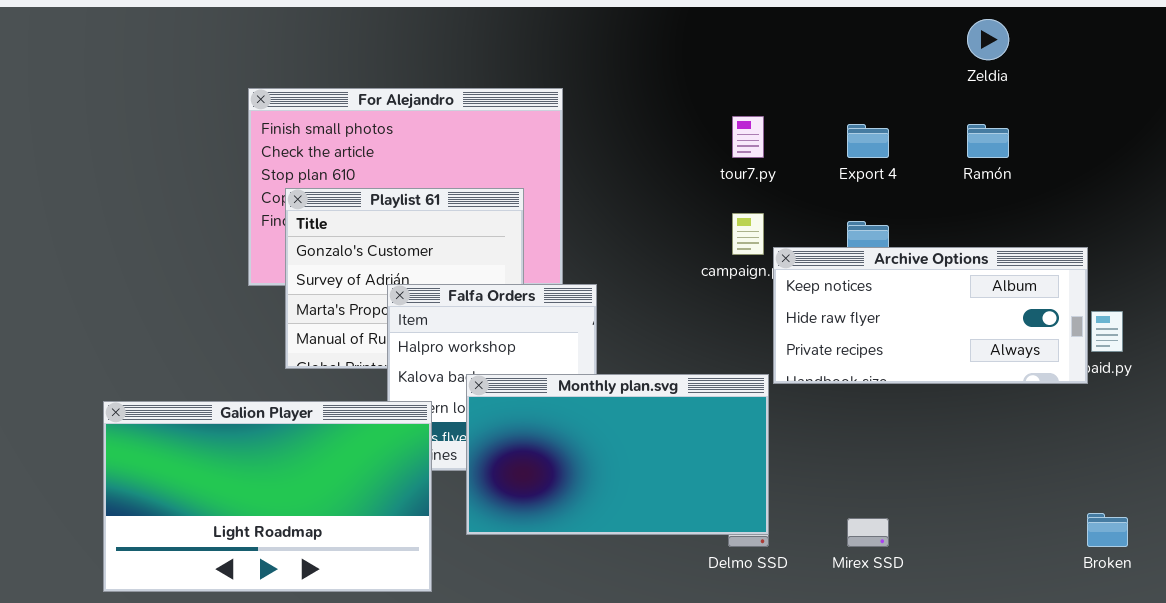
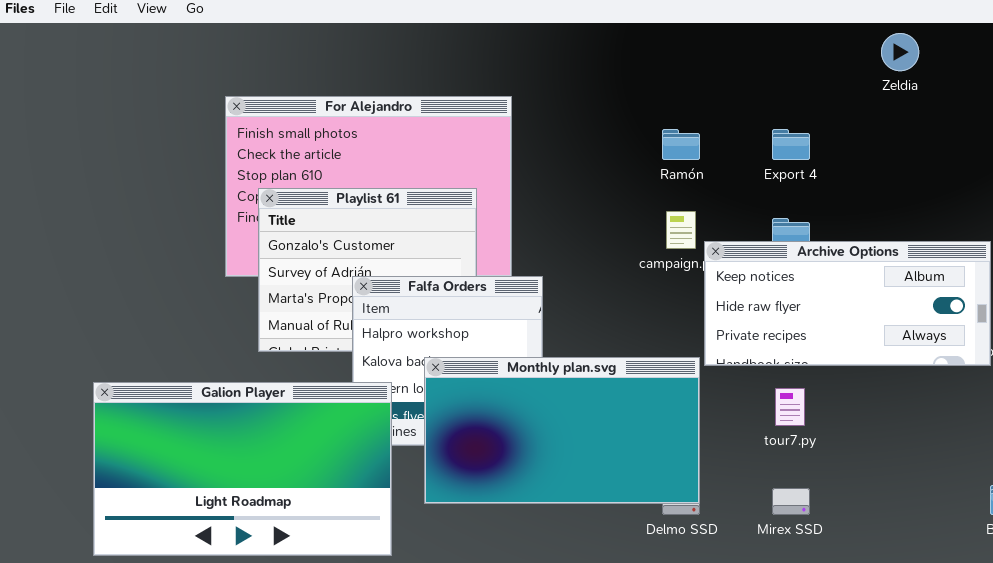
tour7.py: [732,116,764,158] -> [775,388,805,426], moved
Ramón: [967,124,1009,158] -> [662,129,700,160], moved

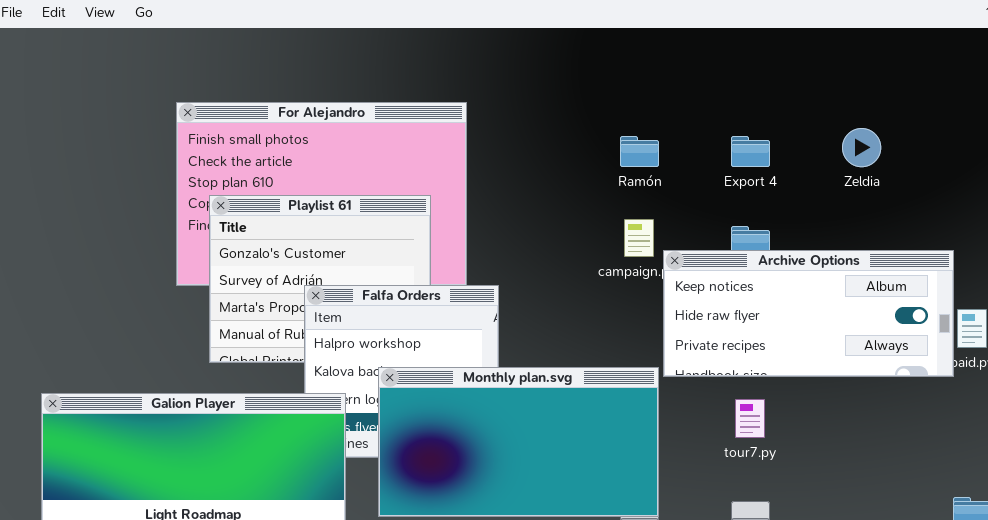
Zeldia: [881,33,919,71] -> [842,128,881,167], moved

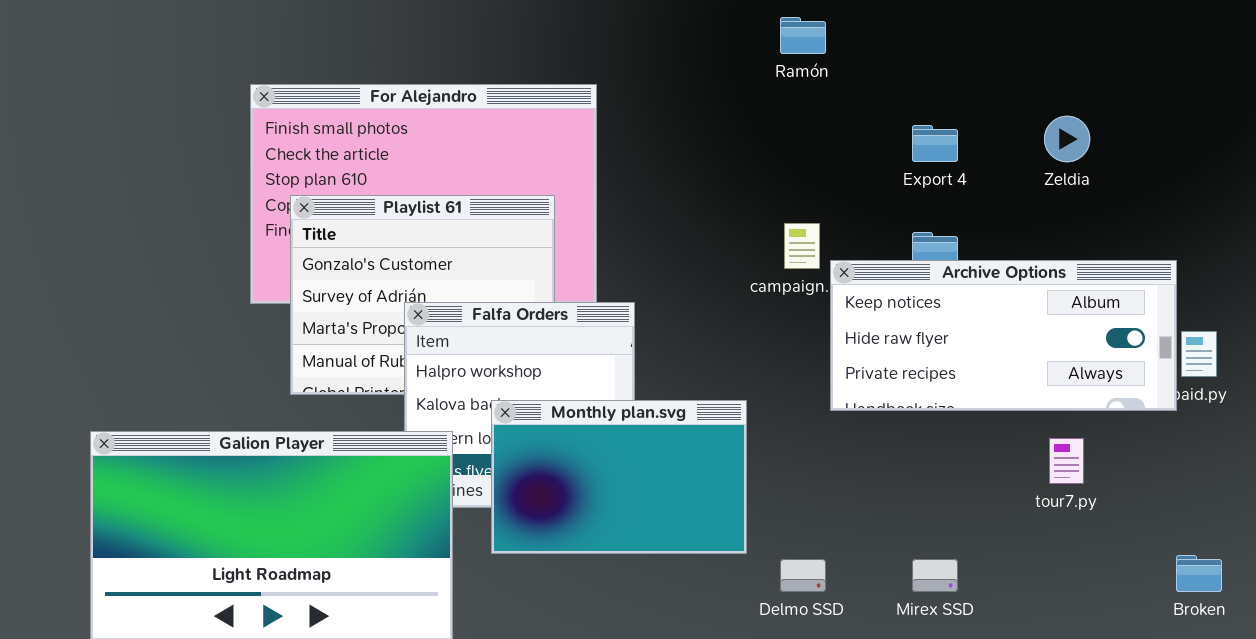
Ramón: [620,136,659,167] -> [780,17,826,54], moved
Monthly plan.svg: [378,367,659,517] -> [491,400,747,554], resized
tour7.py: [735,399,765,438] -> [1049,438,1084,484], moved

